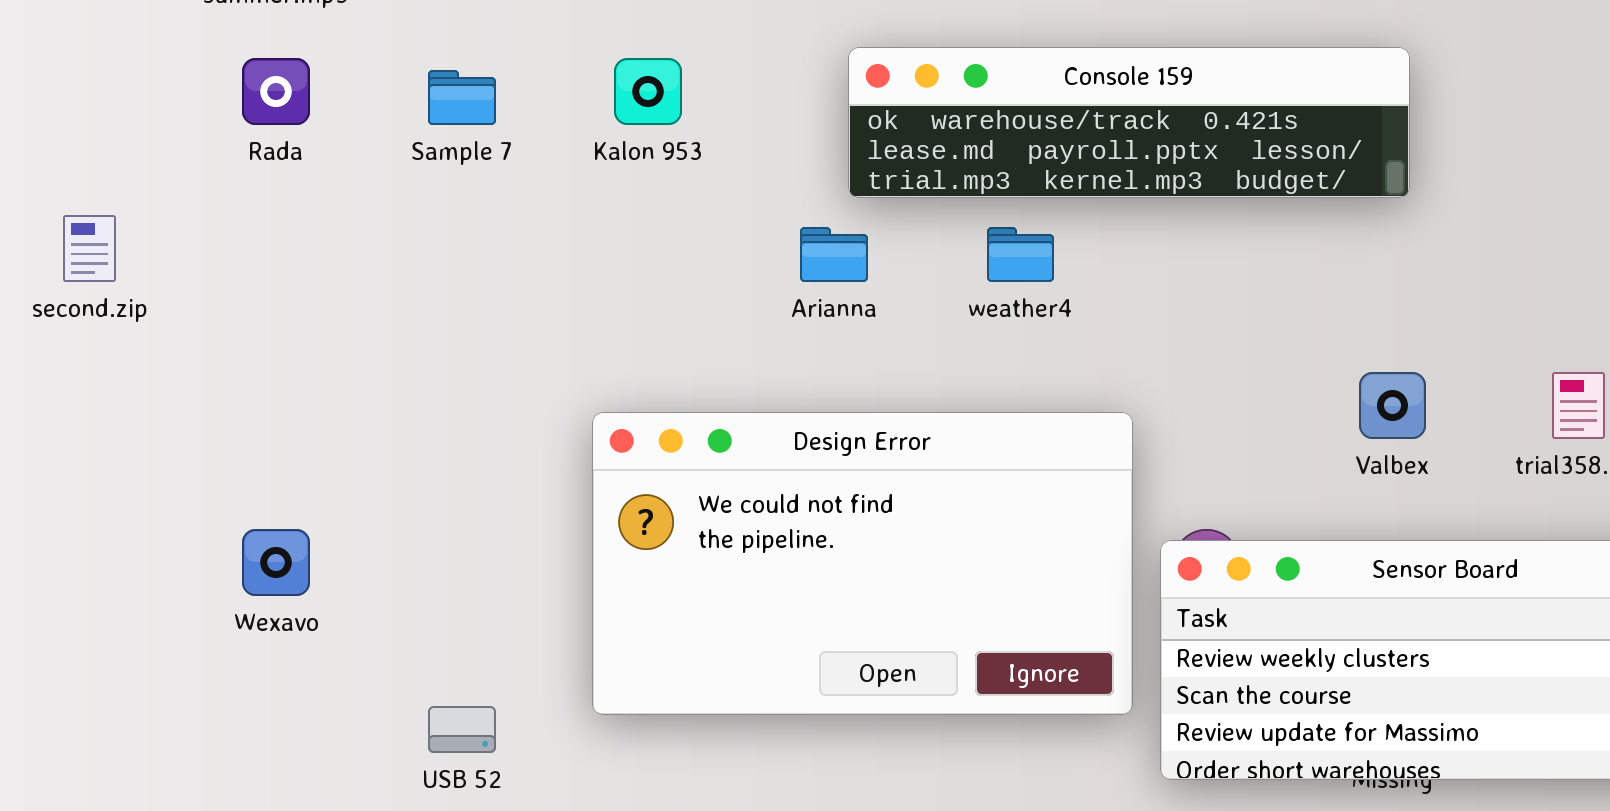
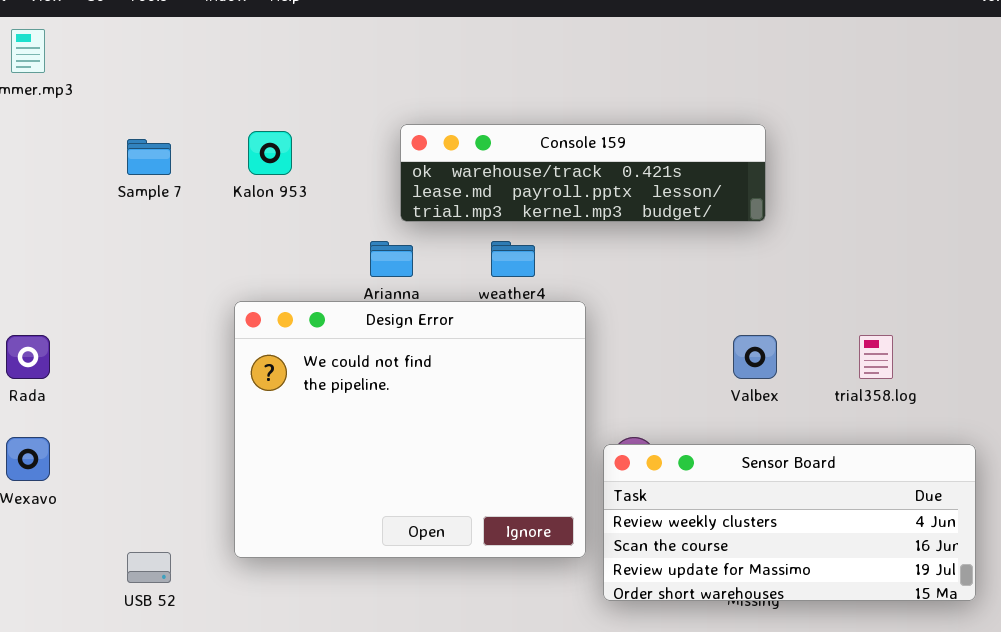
Rada: [242,58,310,125] -> [6,335,50,379], moved
Design Error: [592,412,1133,715] -> [234,301,586,558], resized

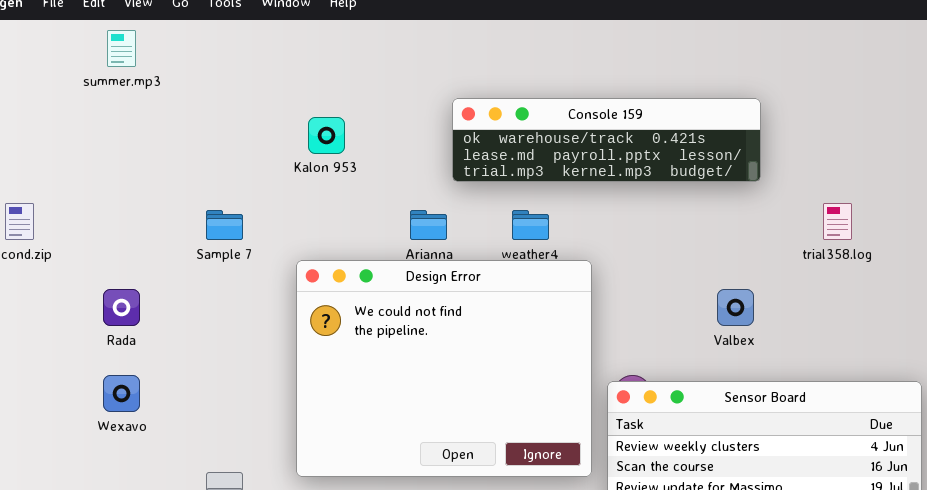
Console 159: [400,124,766,222] -> [452,98,761,182], moved
Sample 7: [127,139,171,175] -> [206,210,243,240], moved
trial358.log: [859,335,893,379] -> [823,203,852,240], moved

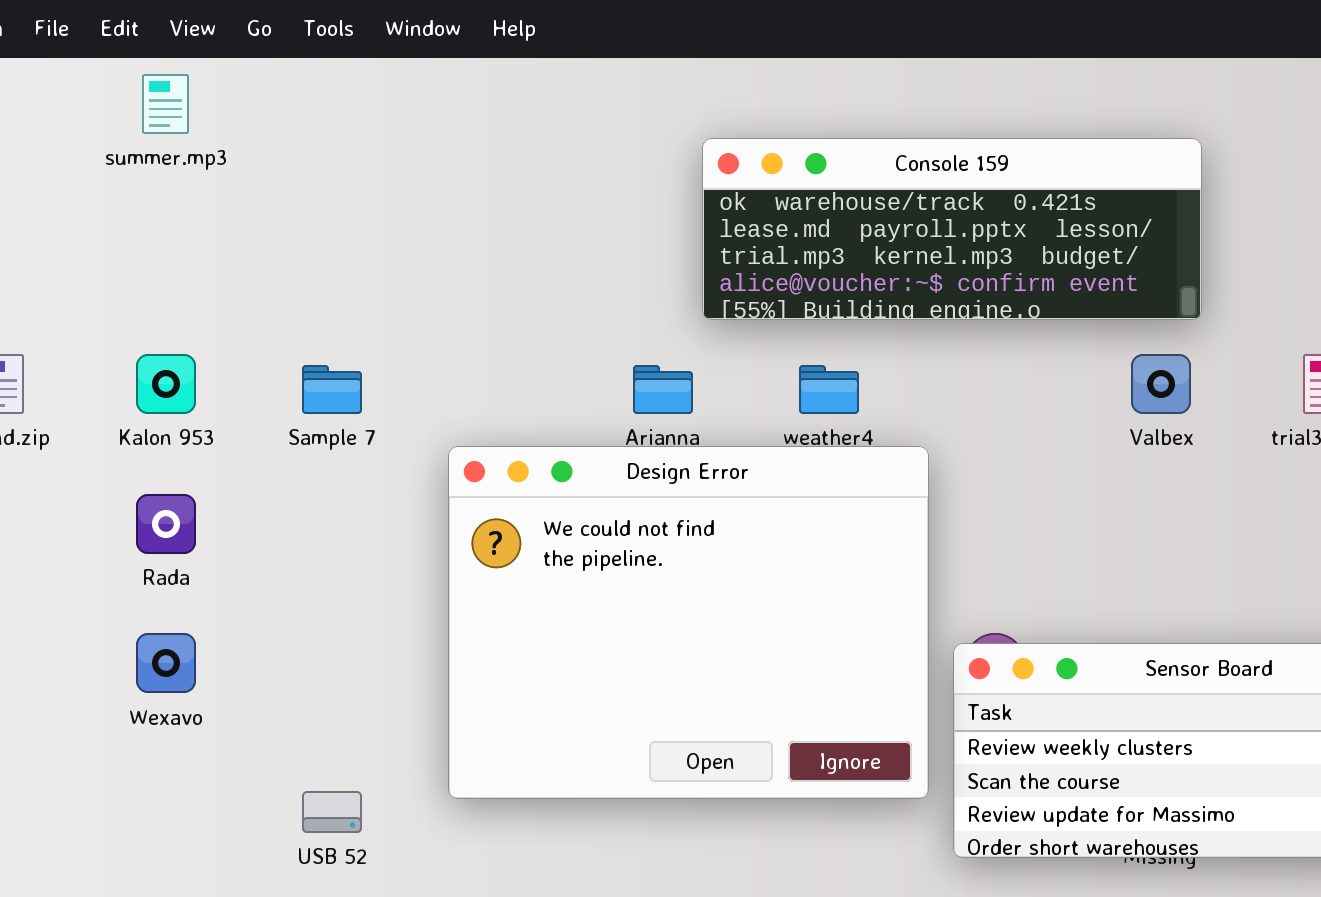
Console 159: [452,98,761,182] -> [702,138,1202,320], resized
Kalon 953: [308,117,345,154] -> [136,354,196,414], moved
Valbex: [717,289,754,326] -> [1131,354,1191,414], moved

